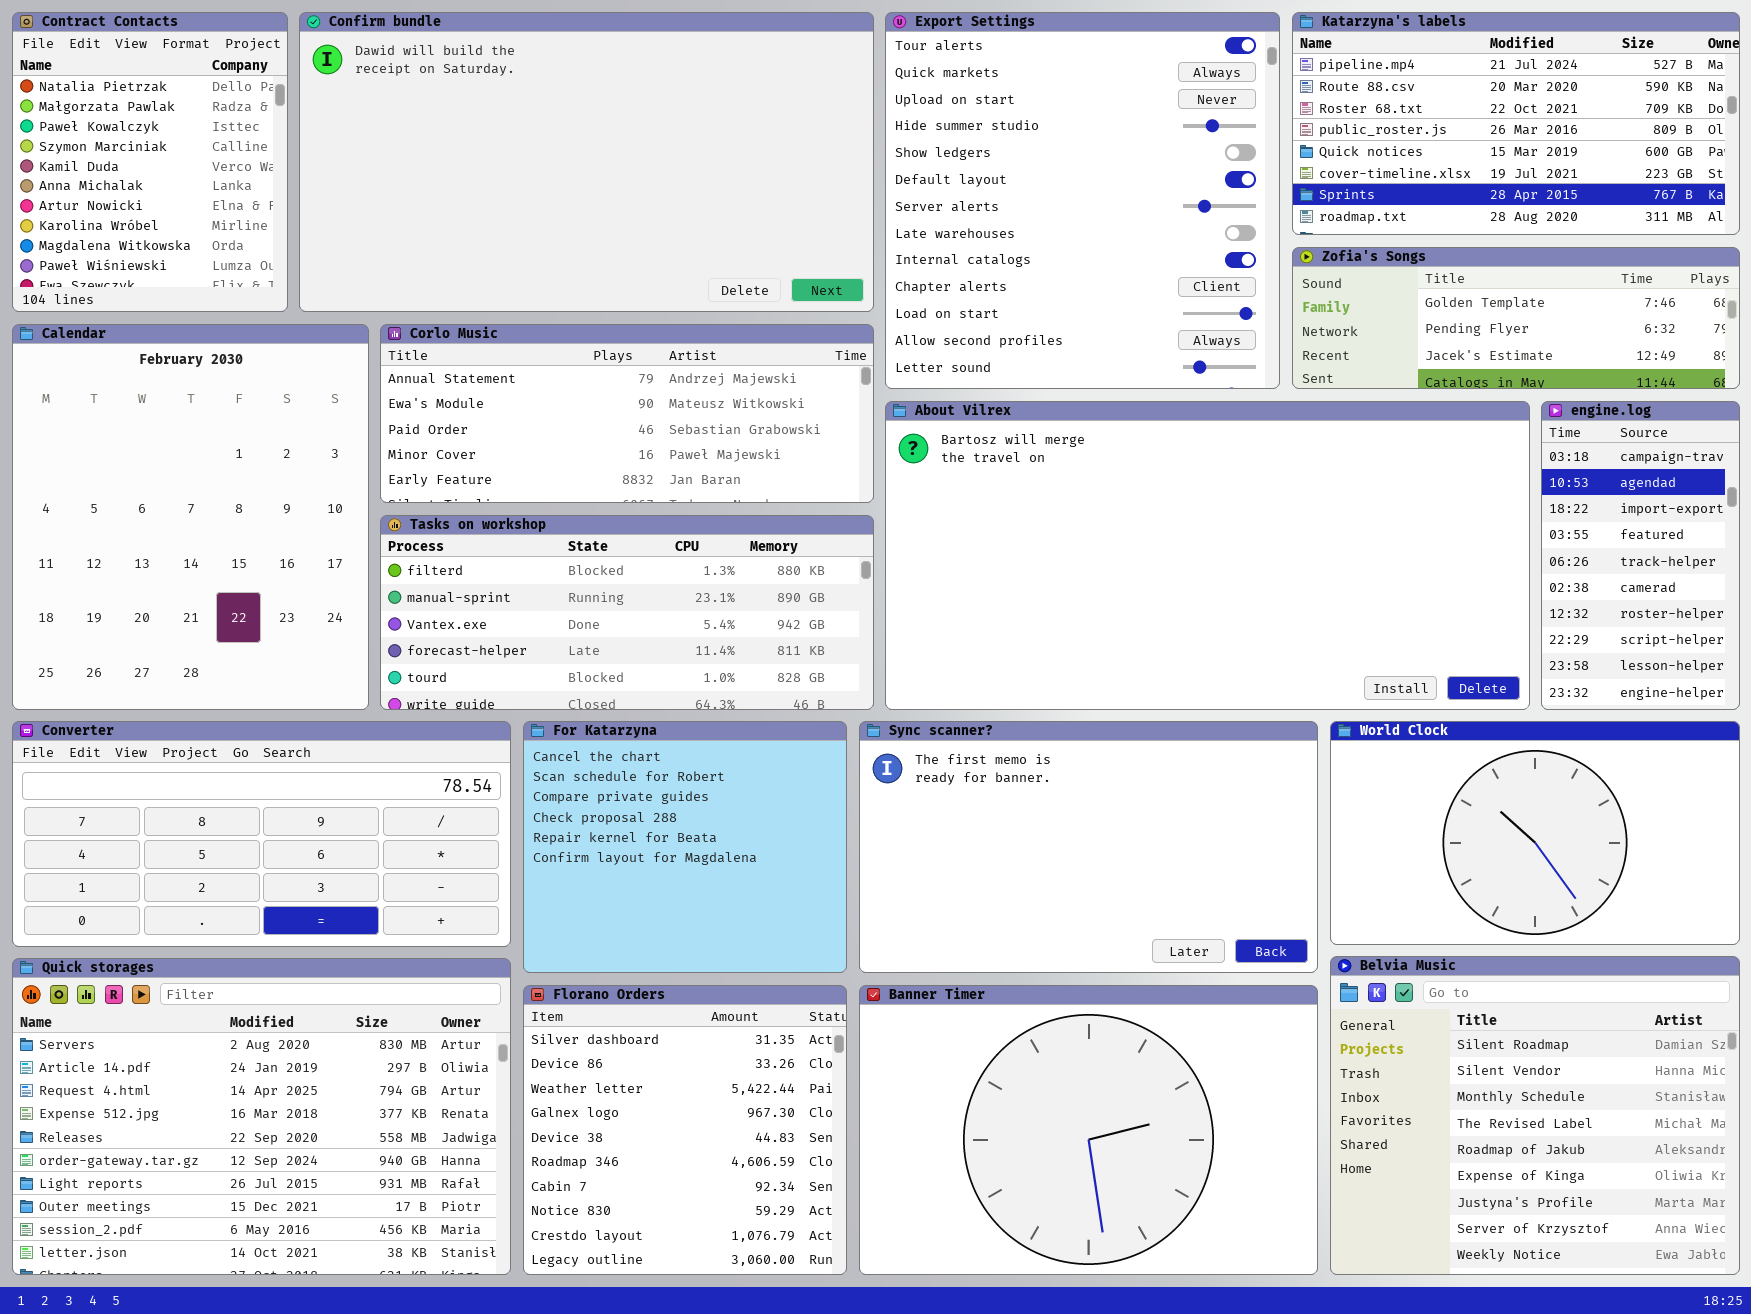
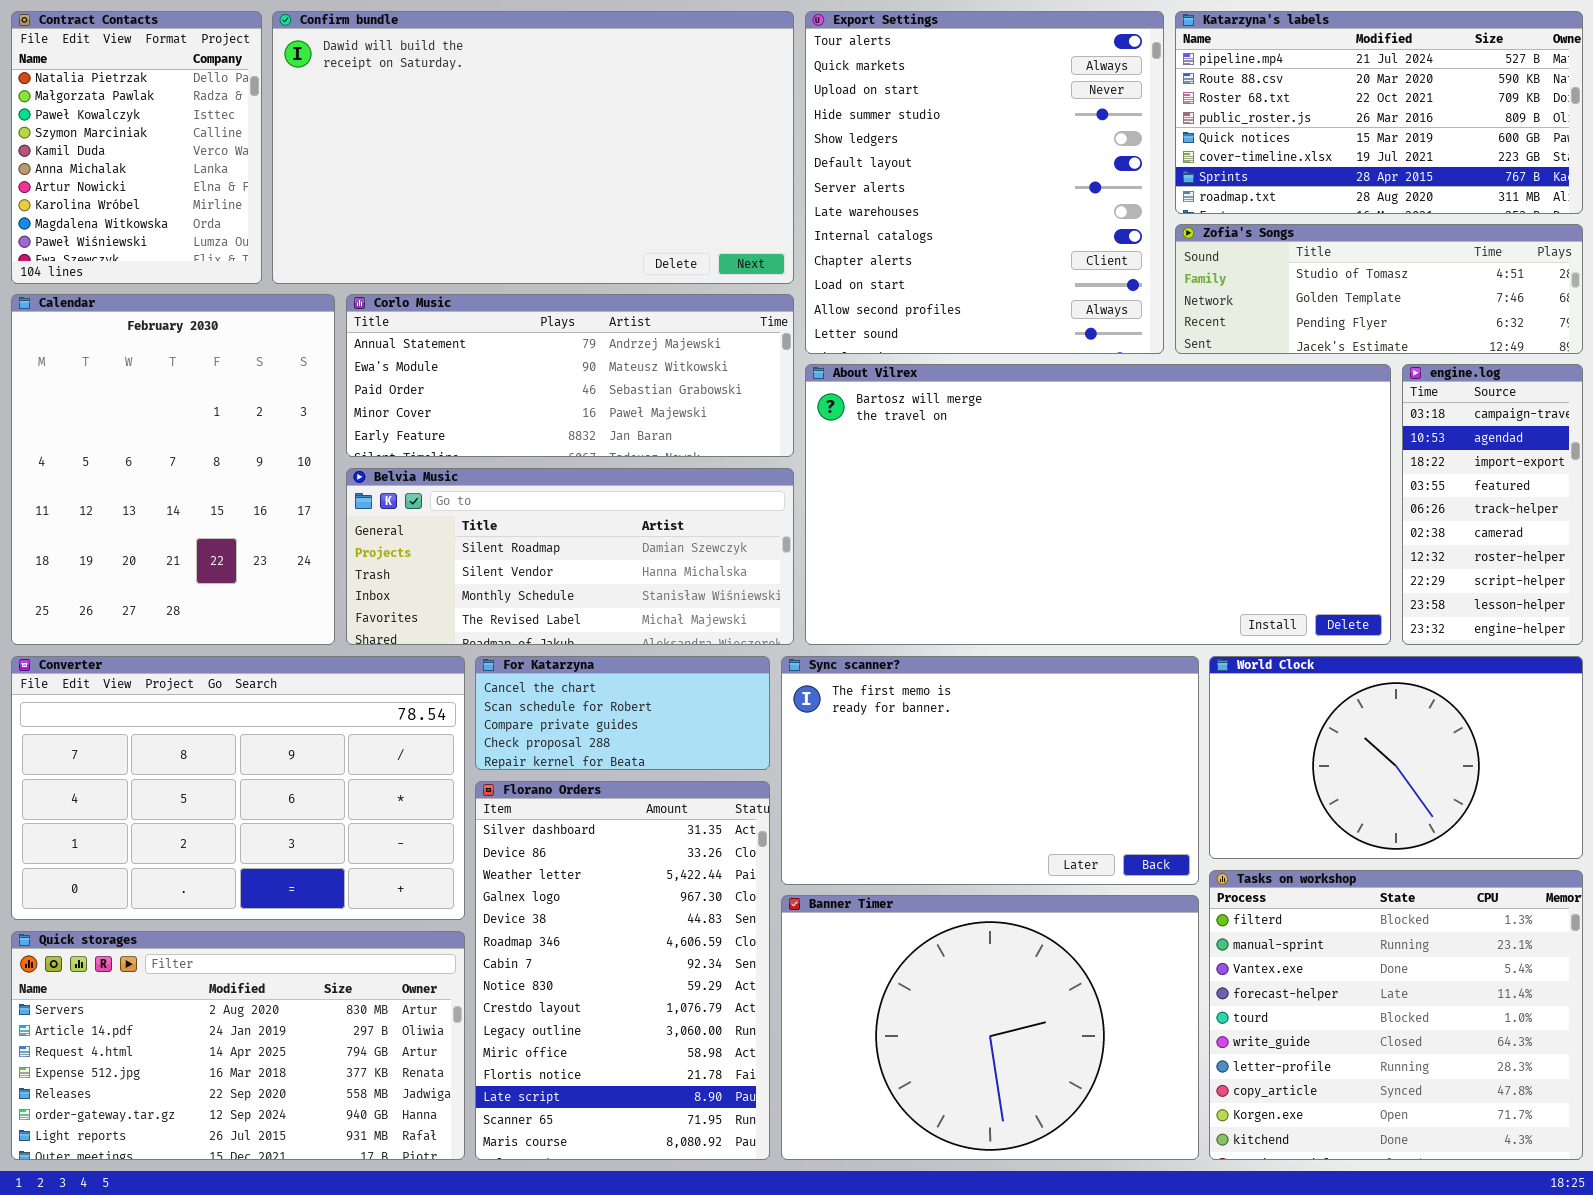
Zofia's Songs: [1292,247,1740,389] -> [1175,224,1583,354], scrolled up 1 row
Tasks on workshop: [380,515,874,710] -> [1209,870,1583,1160], moved, resized
Converter: [12,721,511,947] -> [11,656,465,920], resized
For Katarzyna: [523,721,847,973] -> [475,656,770,770], resized
Belvia Music: [1330,956,1740,1275] -> [346,468,794,645], moved, resized
Quick storages: [12,958,511,1275] -> [11,931,465,1160], resized
Florano Orders: [523,985,847,1275] -> [475,781,770,1160], resized

